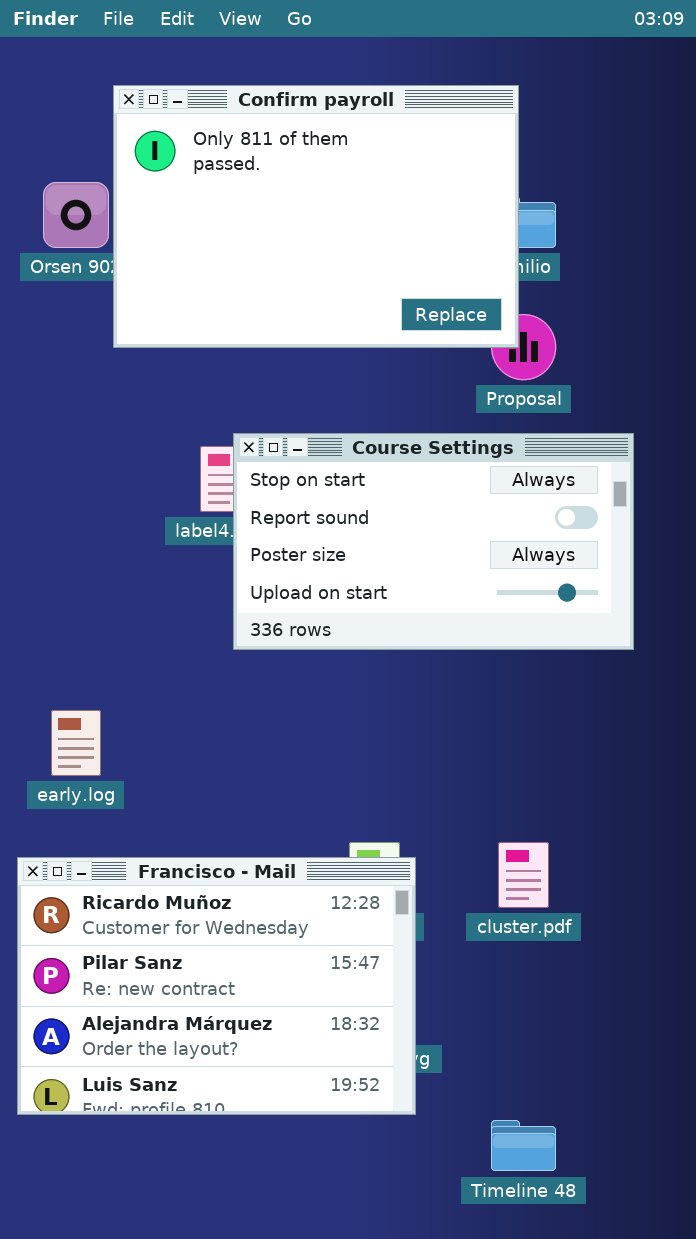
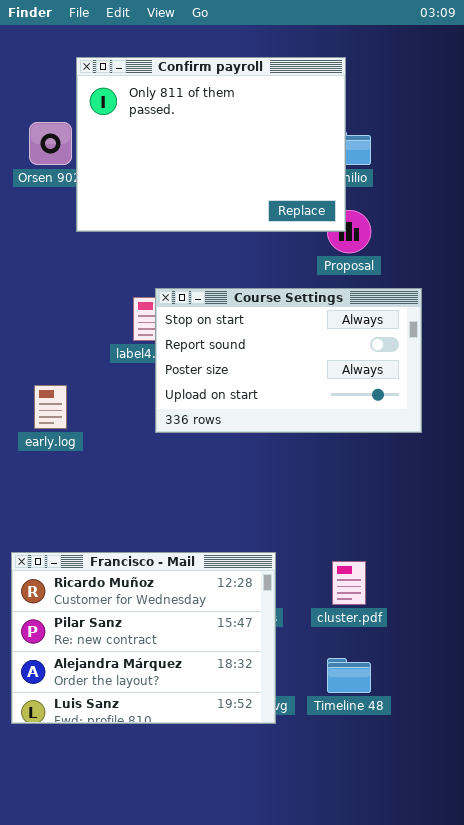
early.log: [51,710,101,776] -> [34,385,67,429], moved
Francisco - Mail: [17,857,416,1115] -> [11,552,276,724], moved
Timeline 48: [491,1120,556,1171] -> [327,658,371,693], moved

